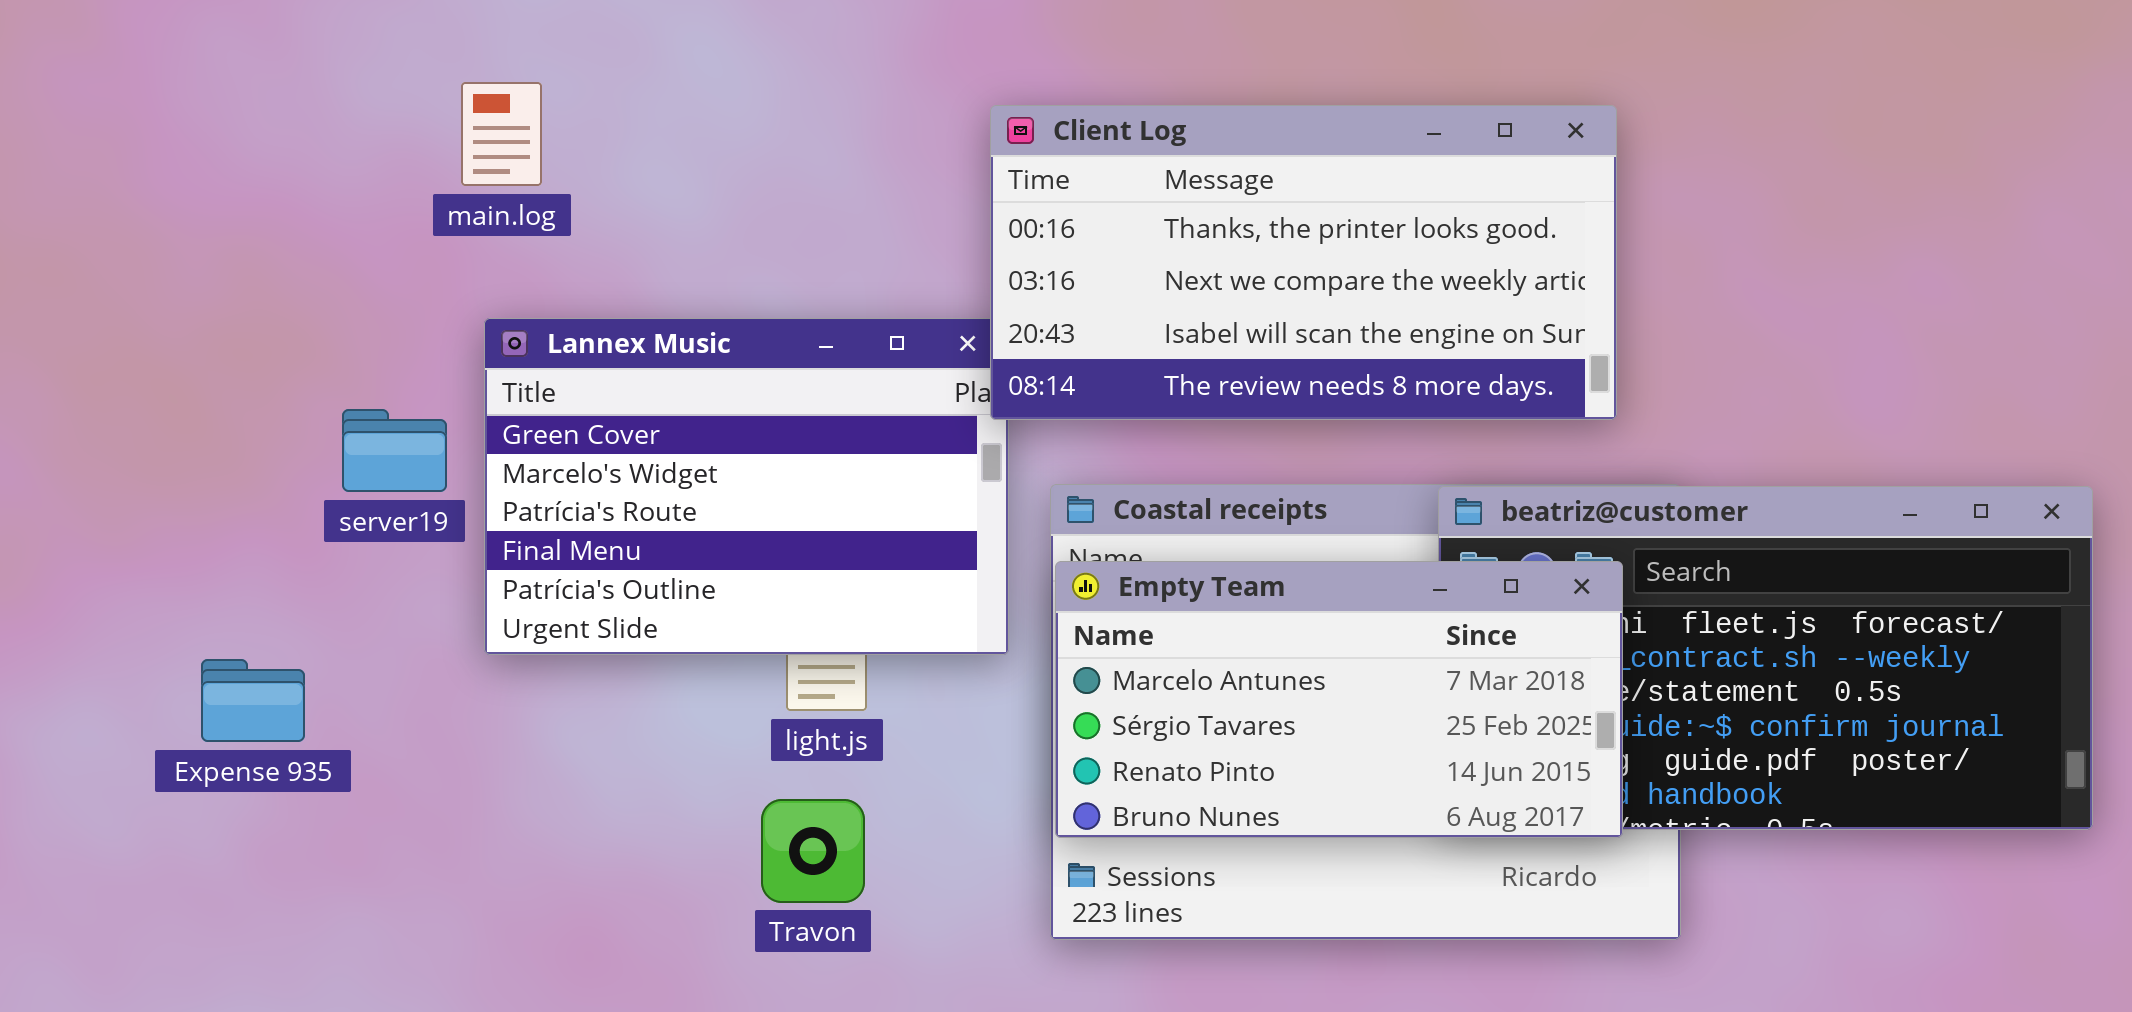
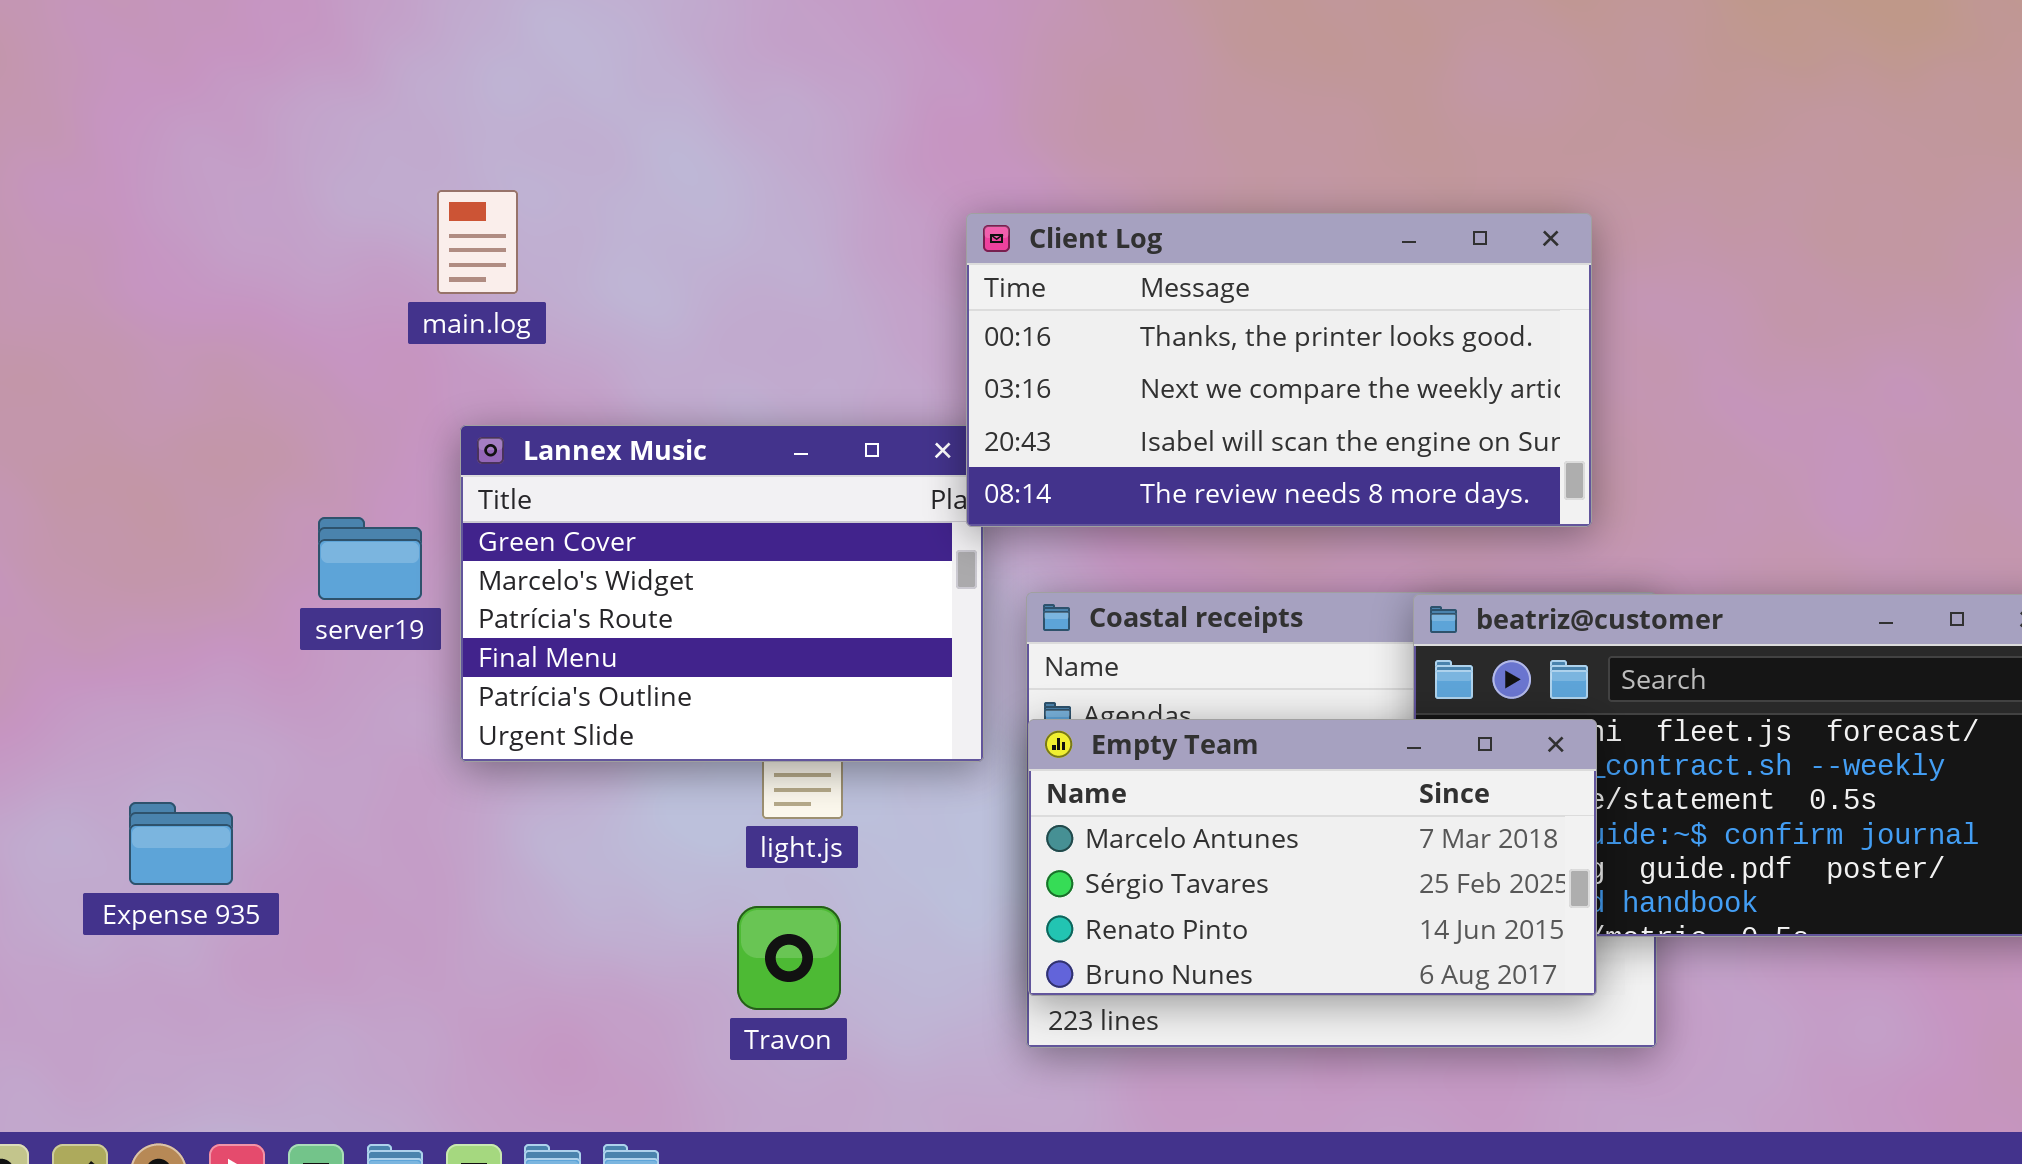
Empty Team: [1055,561,1623,838] -> [1028,719,1597,996], moved
Expense 935: [201,659,305,742] -> [129,802,233,885], moved

